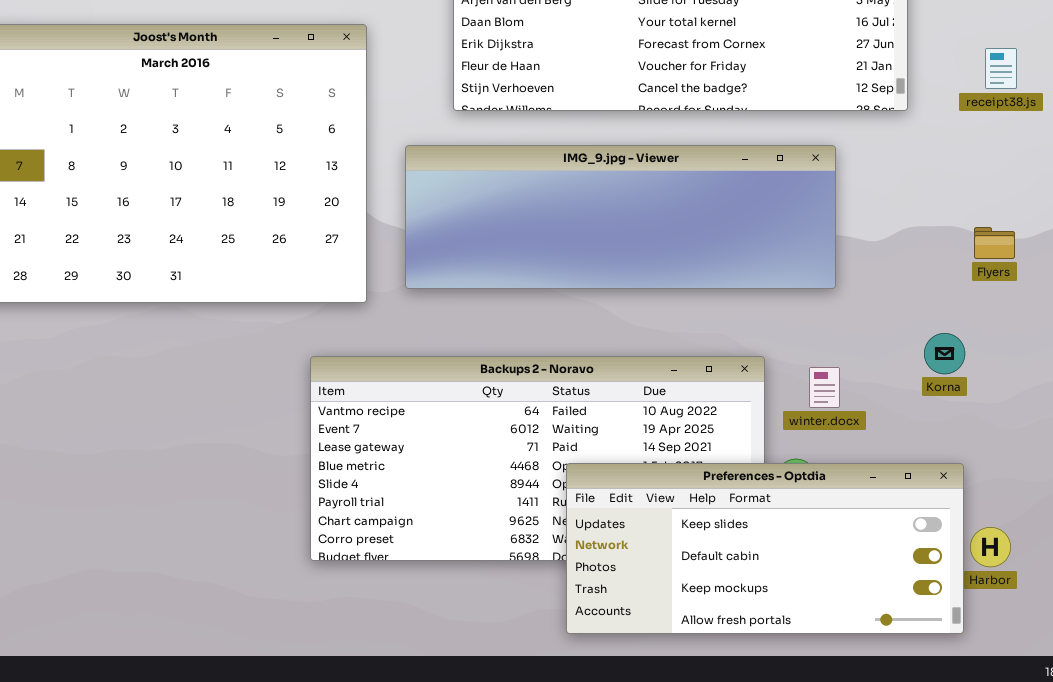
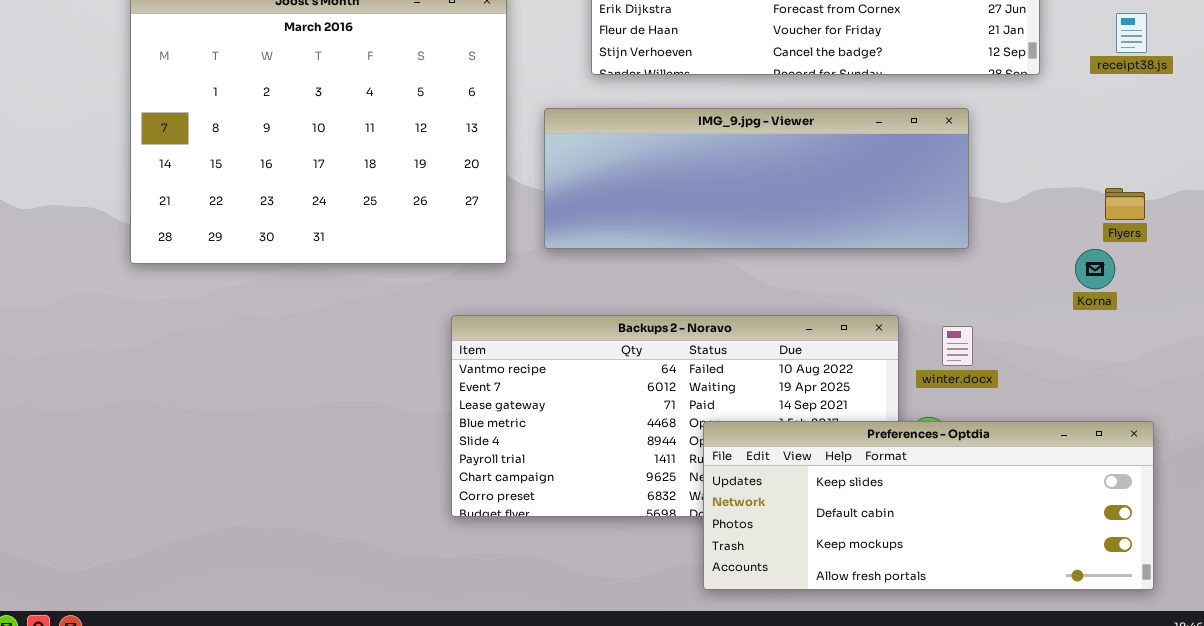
Korna: [924,333,965,374] -> [1075,249,1115,289], moved
Preferences - Optdia: [566,463,964,634] -> [703,421,1154,590], resized

